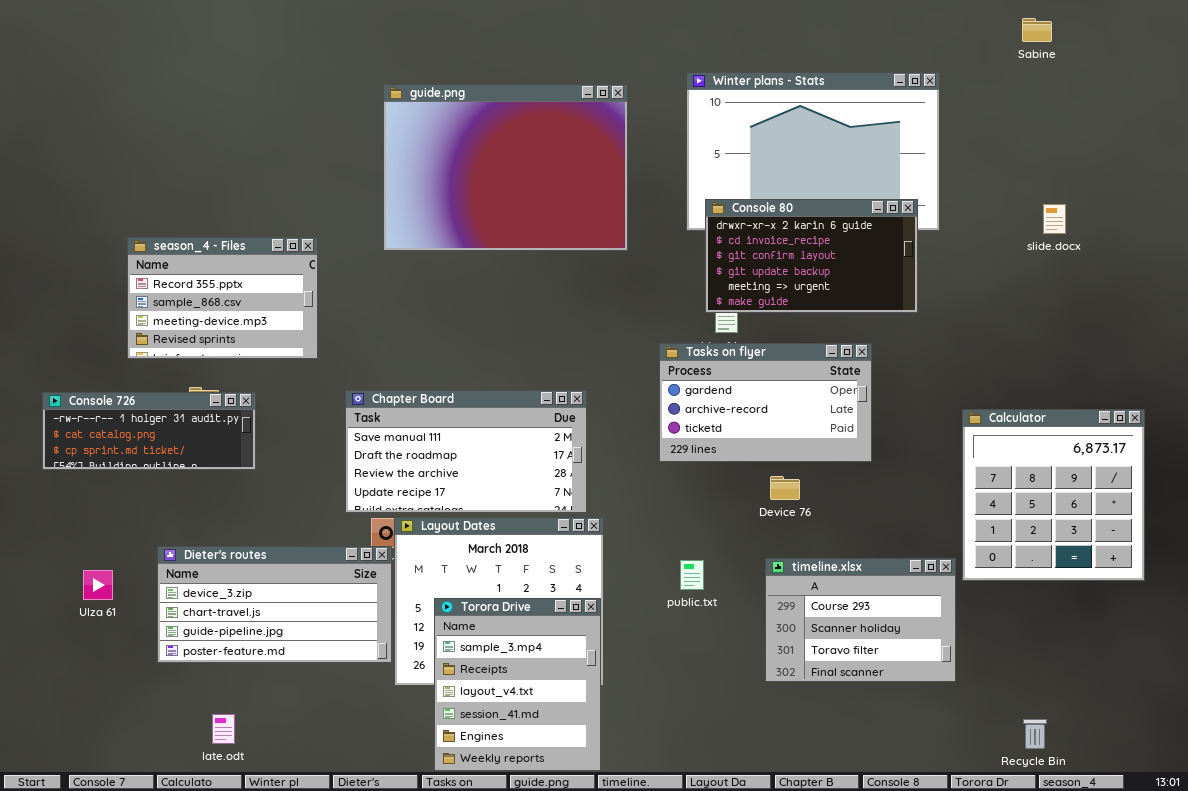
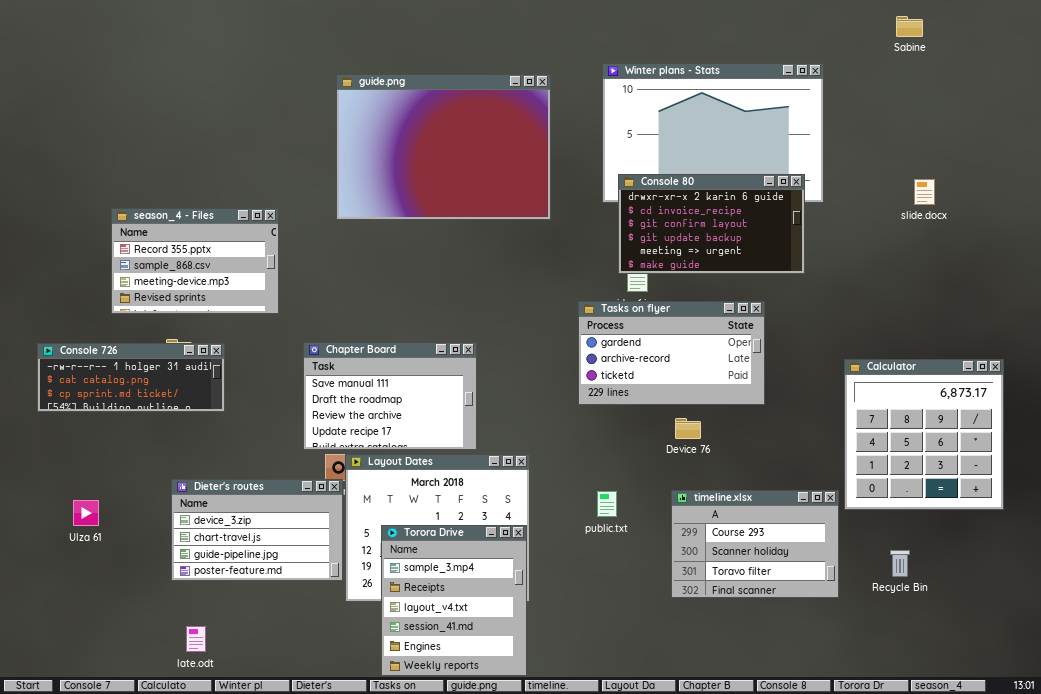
Chapter Board: [345,390,587,513] -> [303,342,477,450], resized
Dieter's routes: [157,546,392,663] -> [171,479,343,581], resized
Recycle Bin: [1023,719,1047,749] -> [890,550,910,577], moved

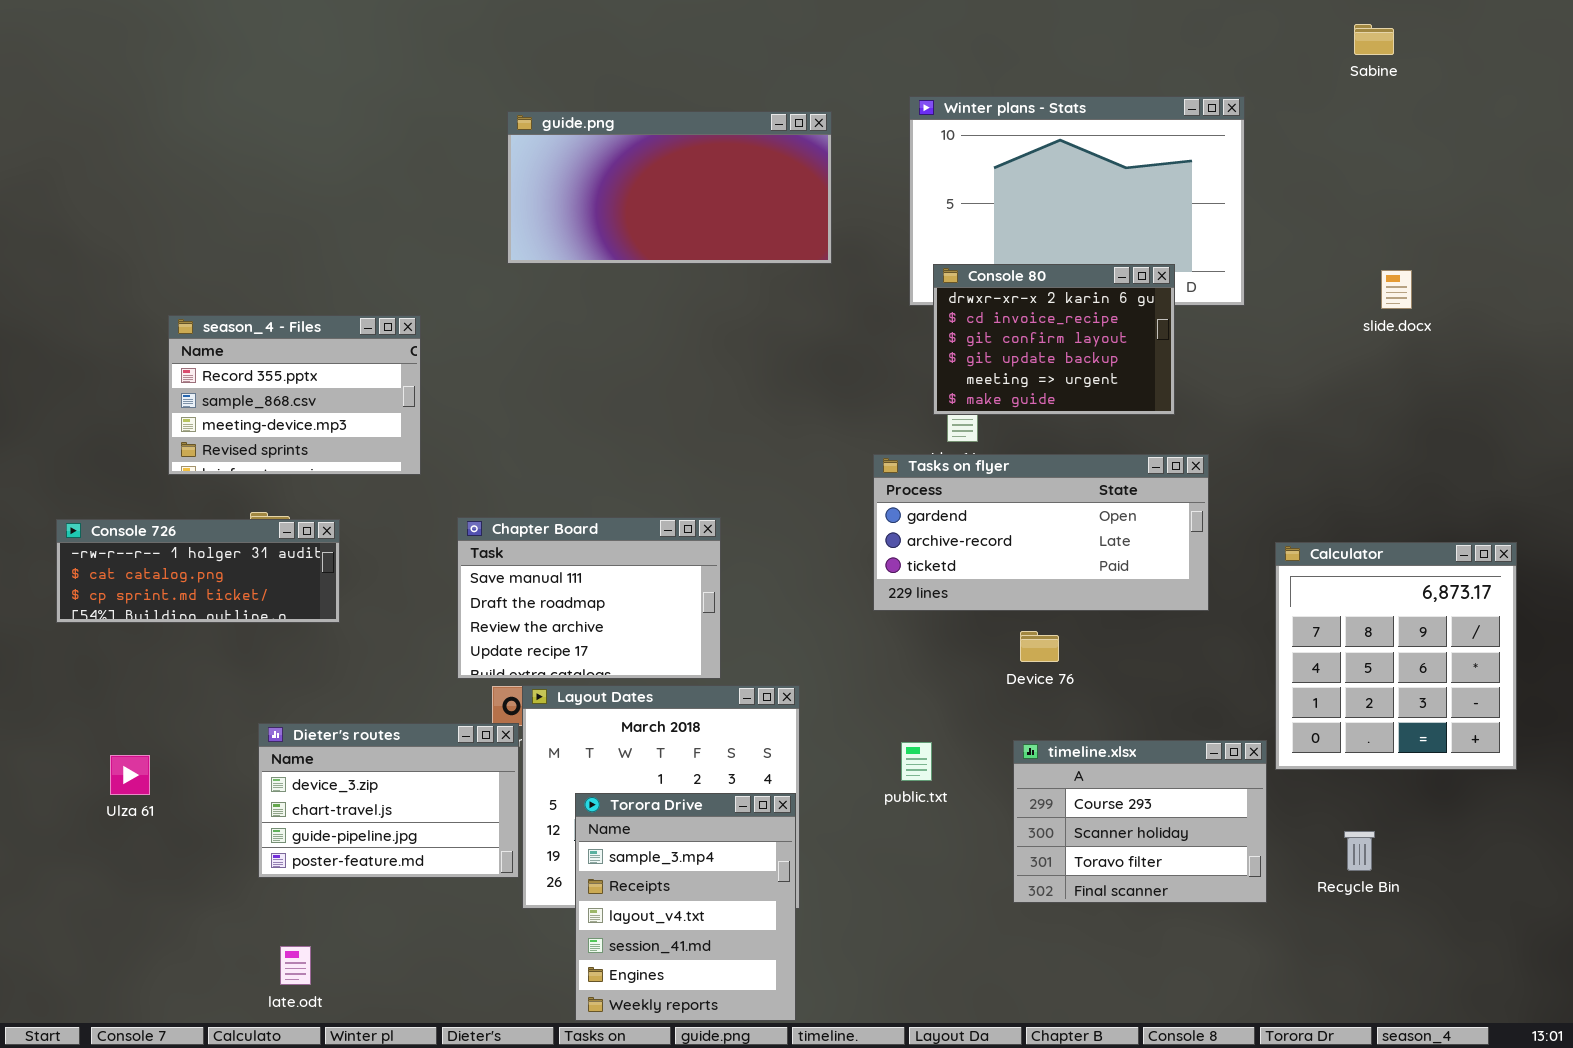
guide.png: [336,74,551,220] -> [507,111,832,264], resized
Console 80: [618,174,805,274] -> [933,264,1175,415], resized
Tasks on flyer: [578,301,765,405] -> [873,454,1209,611], resized

